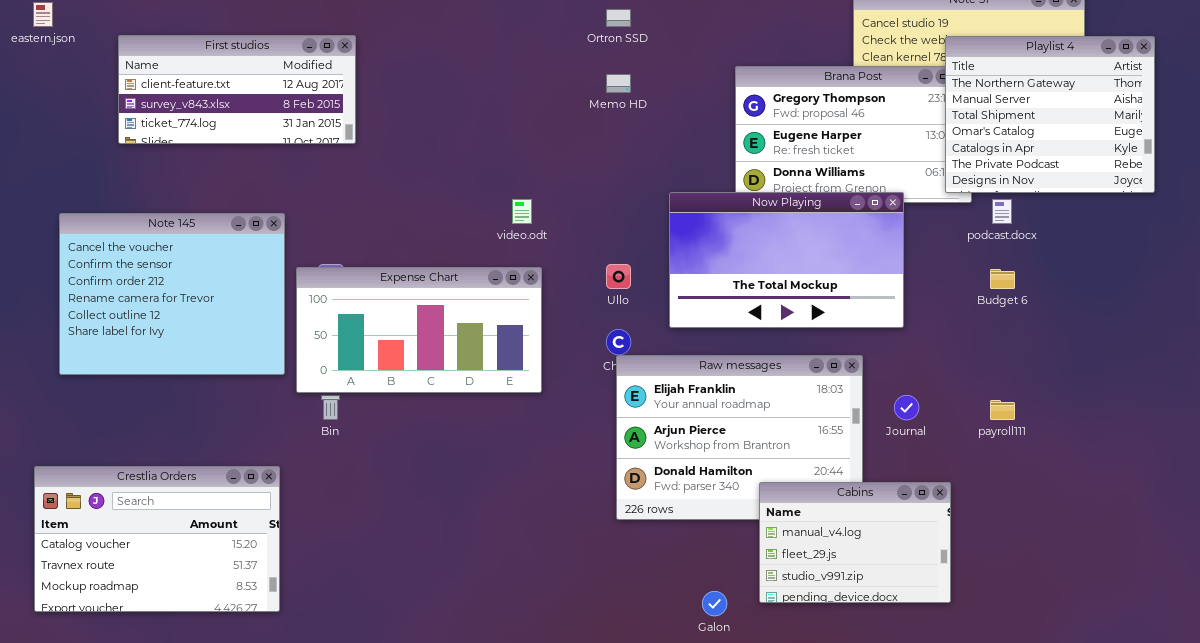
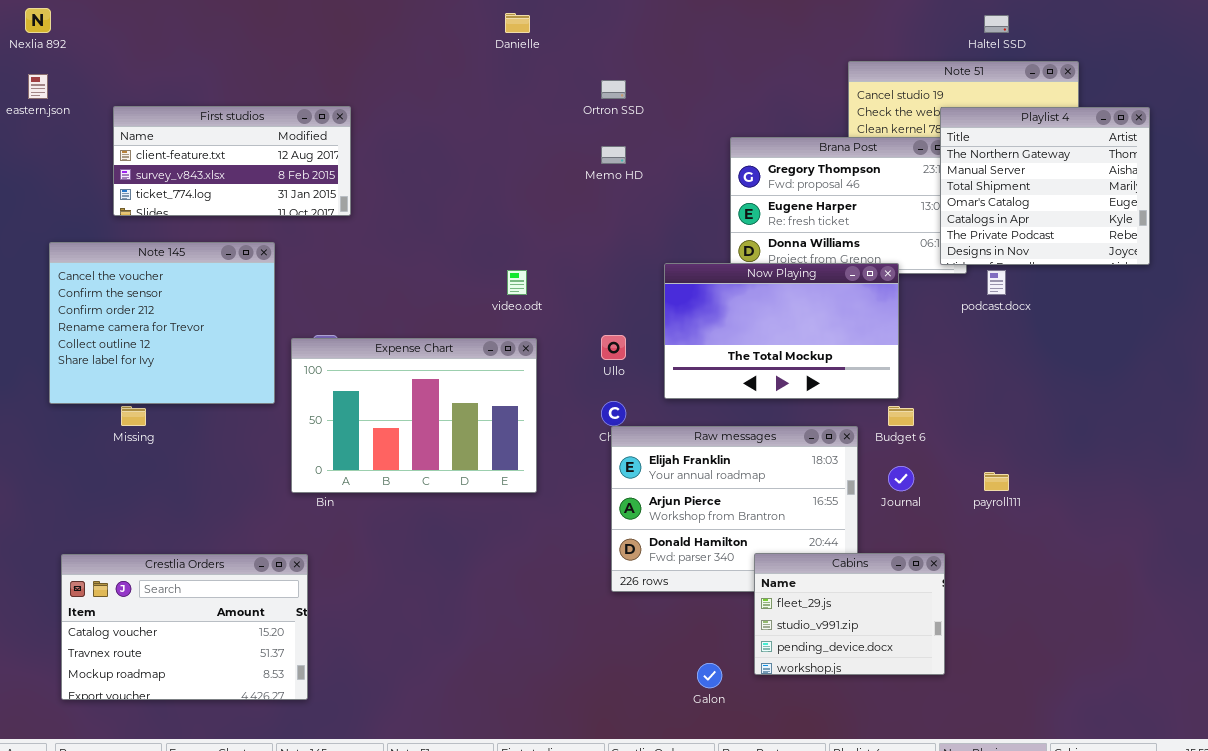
Note 145: [59,213,285,375] -> [49,242,275,404], moved
Expense Chart: [296,267,542,393] -> [291,338,537,493], resized
Budget 6: [990,269,1015,289] -> [888,406,914,426], moved
Crestlia Orders: [34,466,280,612] -> [61,554,308,700], moved
Cabins: [759,482,951,603] -> [754,553,945,675], scrolled down 1 row

